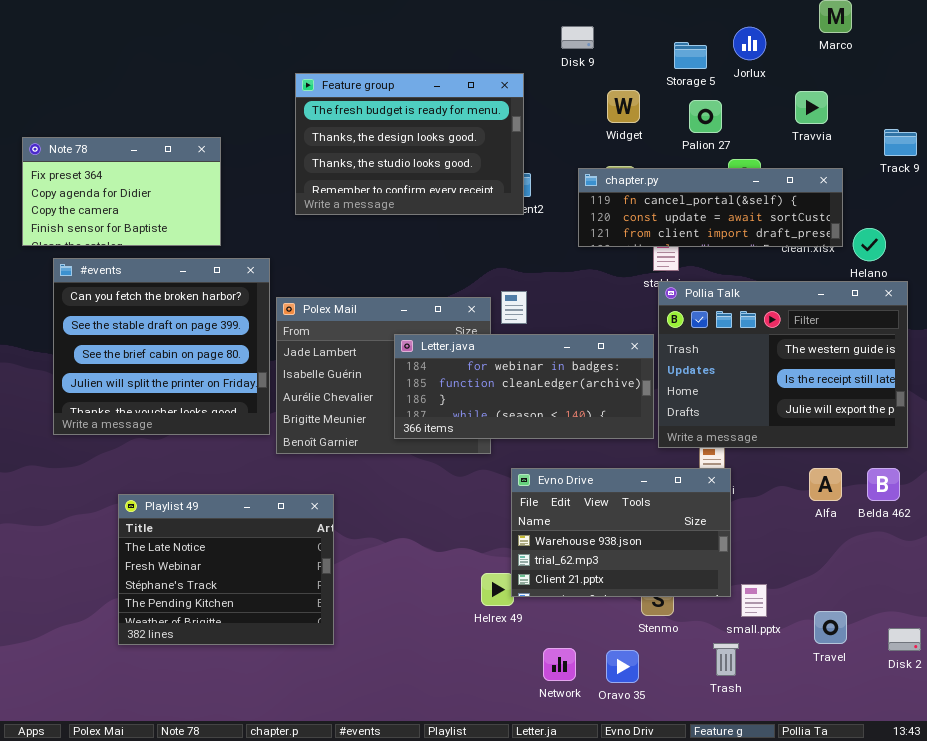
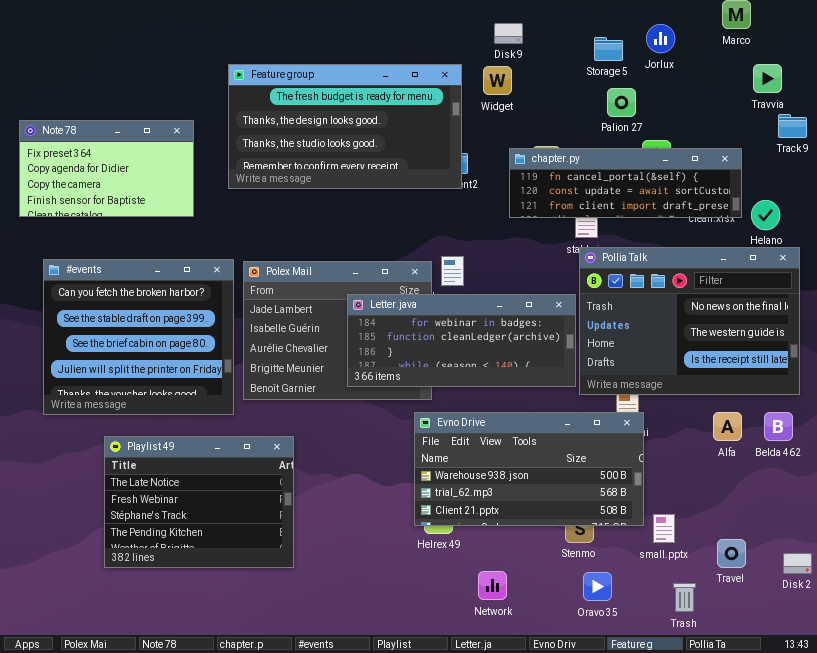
Feature group: [295,73,524,215] -> [228,64,462,189], resized
Widget: [607,90,640,123] -> [483,66,512,95], moved
Travvia: [795,91,828,124] -> [753,64,782,93], moved
#events: [53,258,270,435] -> [43,259,234,415], moved
Pollia Talk: [658,281,908,448] -> [579,247,800,395], scrolled up 1 row
Evno Drive: [511,468,731,597] -> [414,412,644,526], resized
Trash: [713,643,739,676] -> [673,583,696,612], moved
Oravo 35: [606,650,639,683] -> [583,572,612,601], moved

